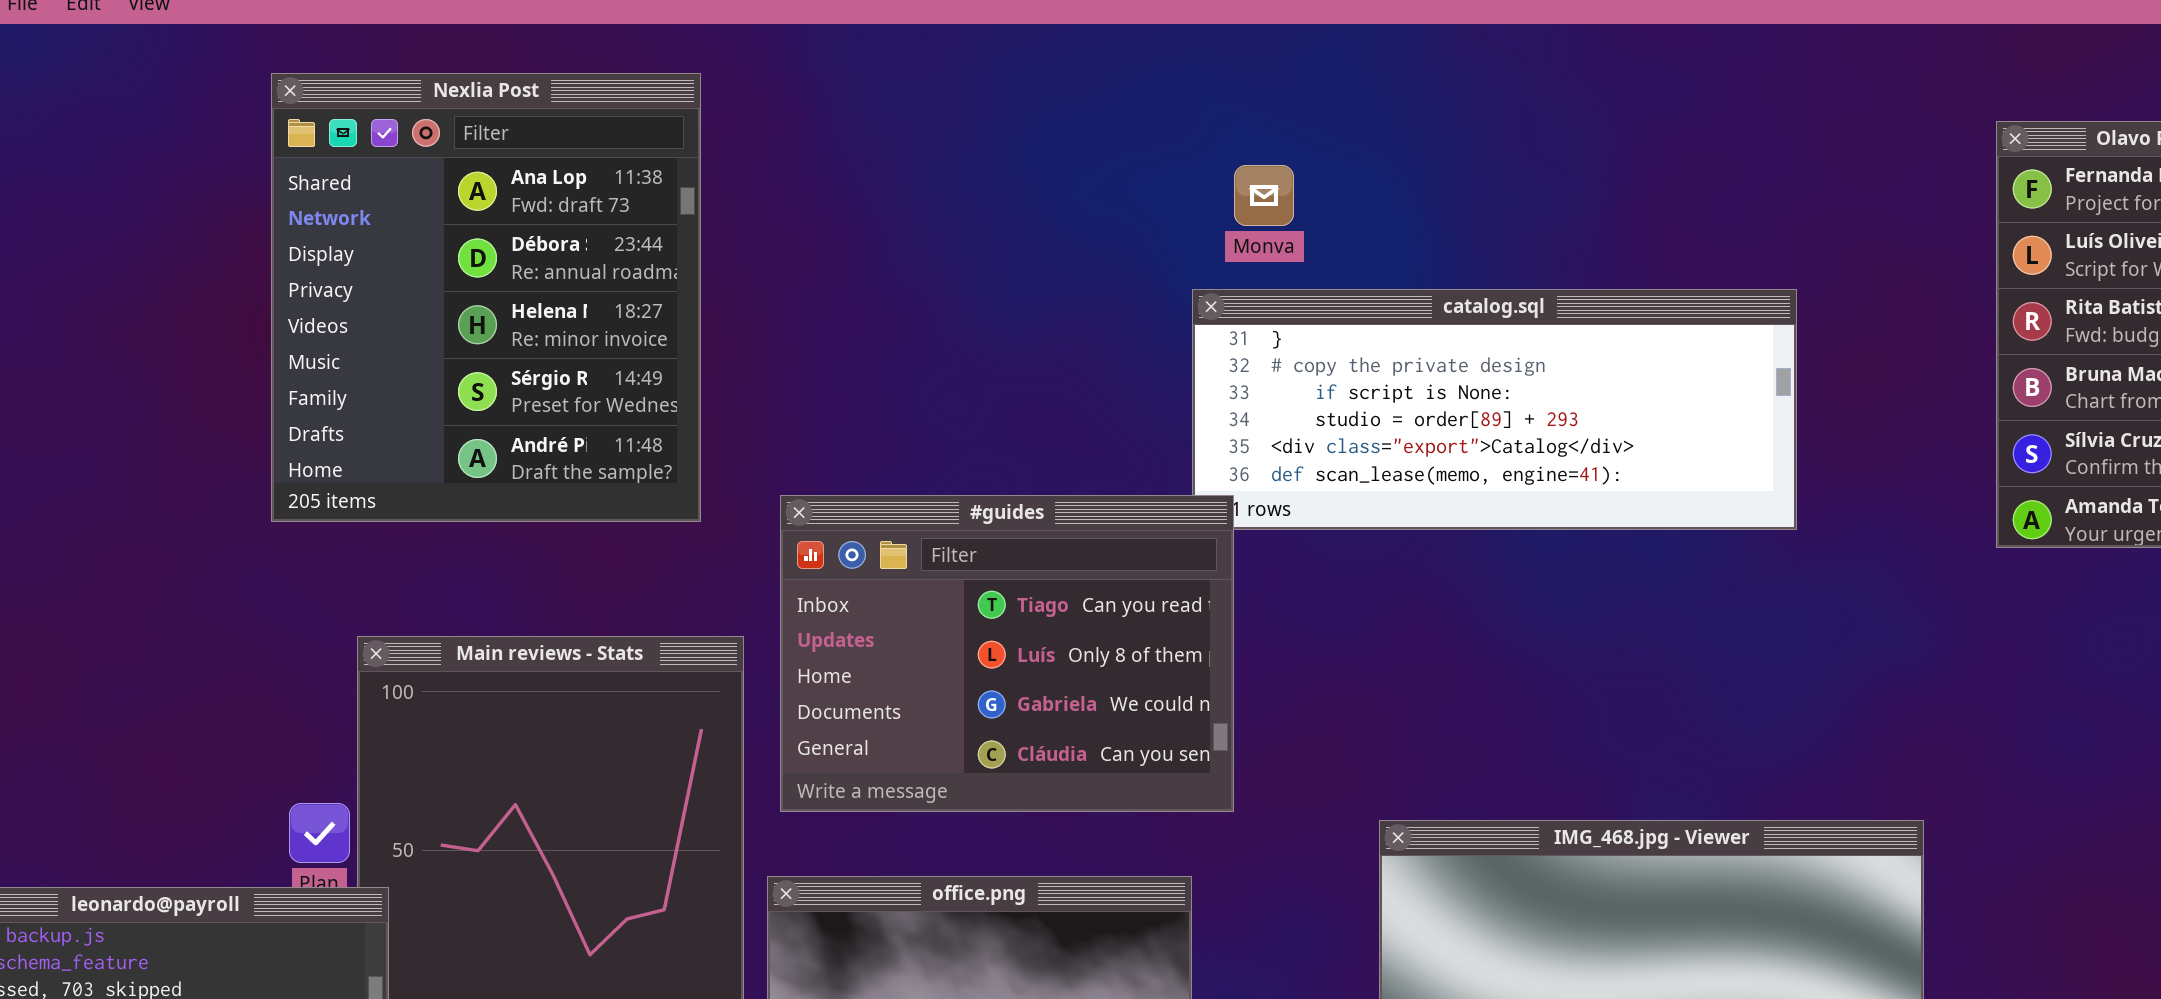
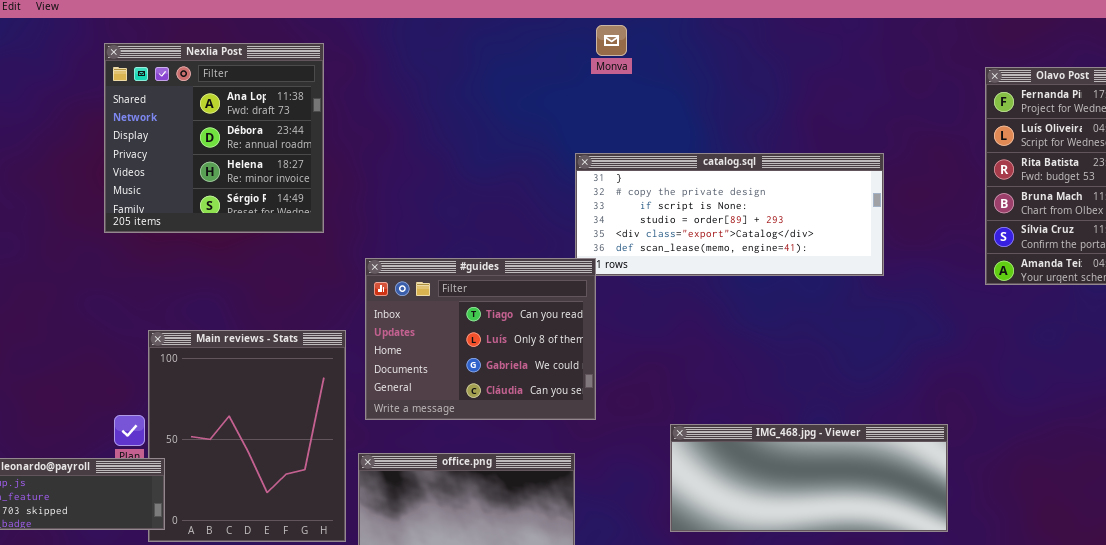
Nexlia Post: [271,73,701,522] -> [104,43,324,233], resized
Monva: [1234,165,1294,226] -> [596,25,627,56], moved

